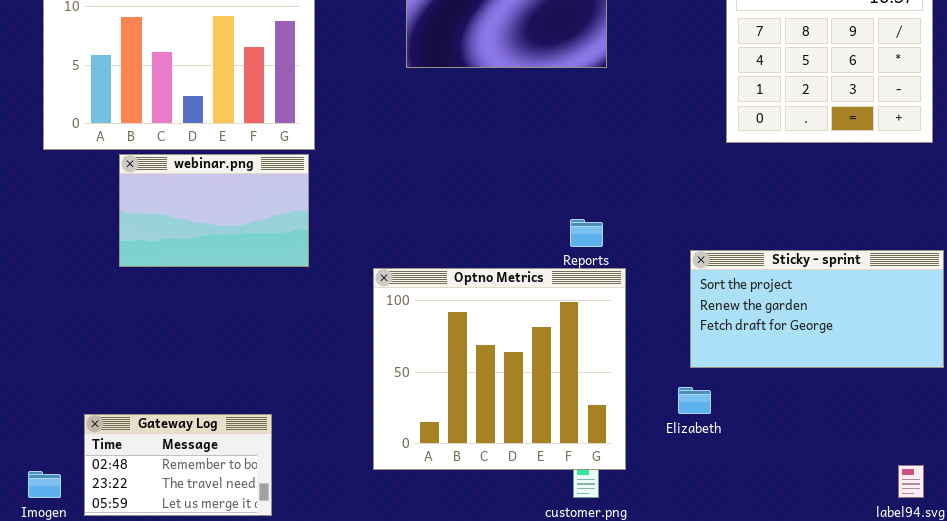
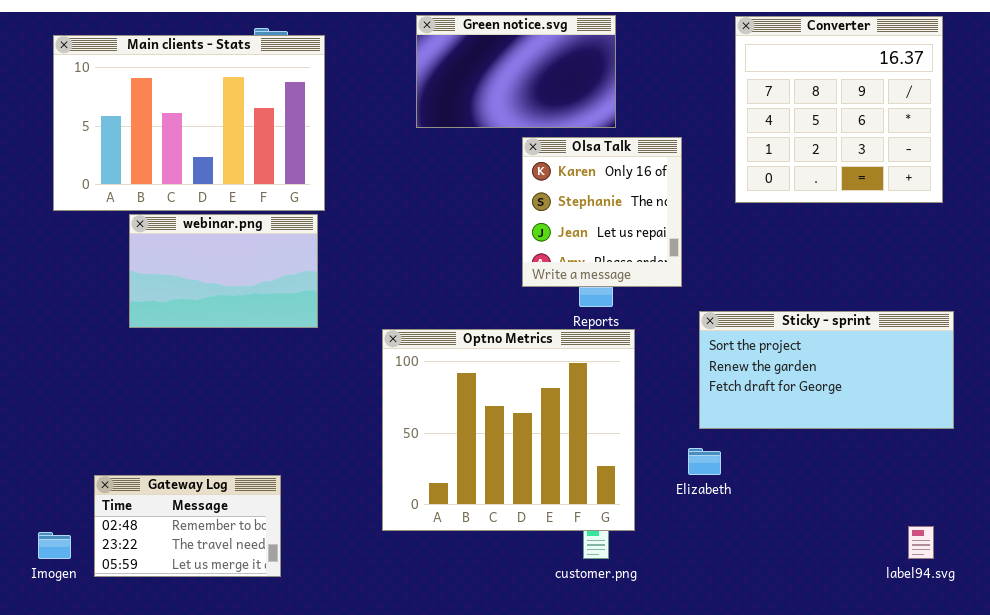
Olsa Talk: none -> [522,137,682,287], opened

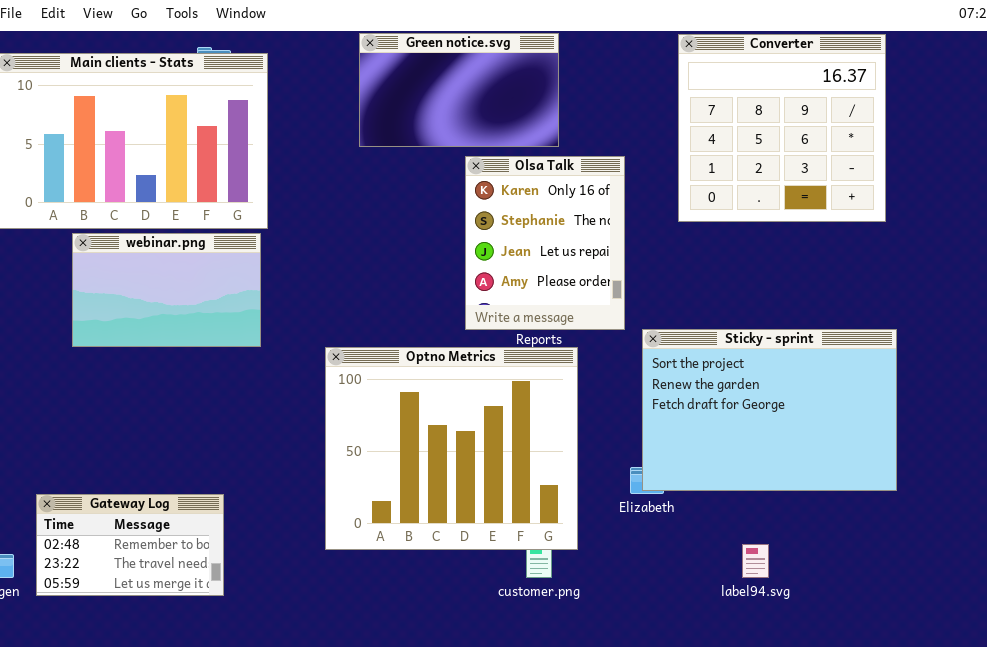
Olsa Talk: [522,137,682,287] -> [465,156,625,330], resized
Sticky - sprint: [699,311,954,429] -> [642,329,897,491], resized
label94.svg: [908,526,934,559] -> [742,544,769,578], moved

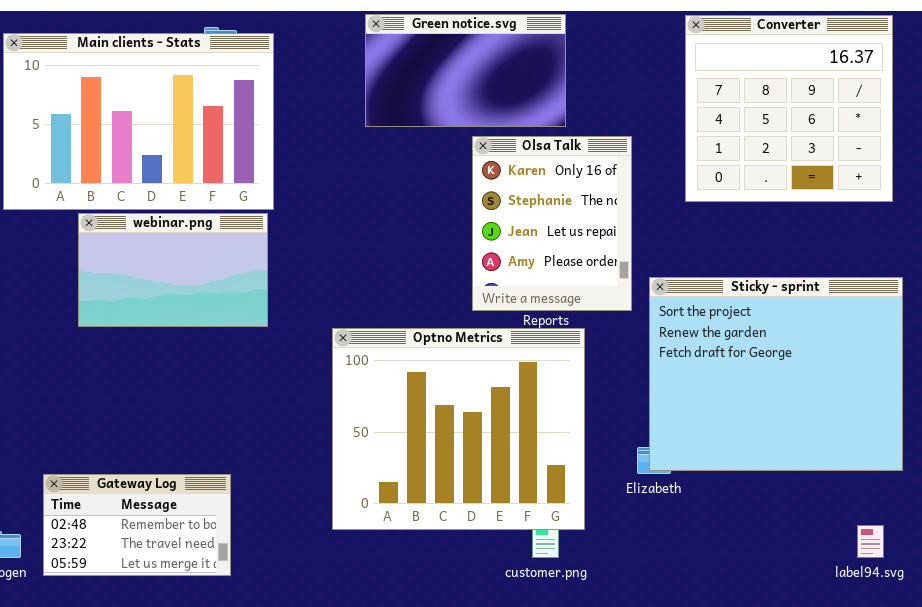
Sticky - sprint: [642,329,897,491] -> [649,277,903,471], resized
label94.svg: [742,544,769,578] -> [857,525,884,558], moved

